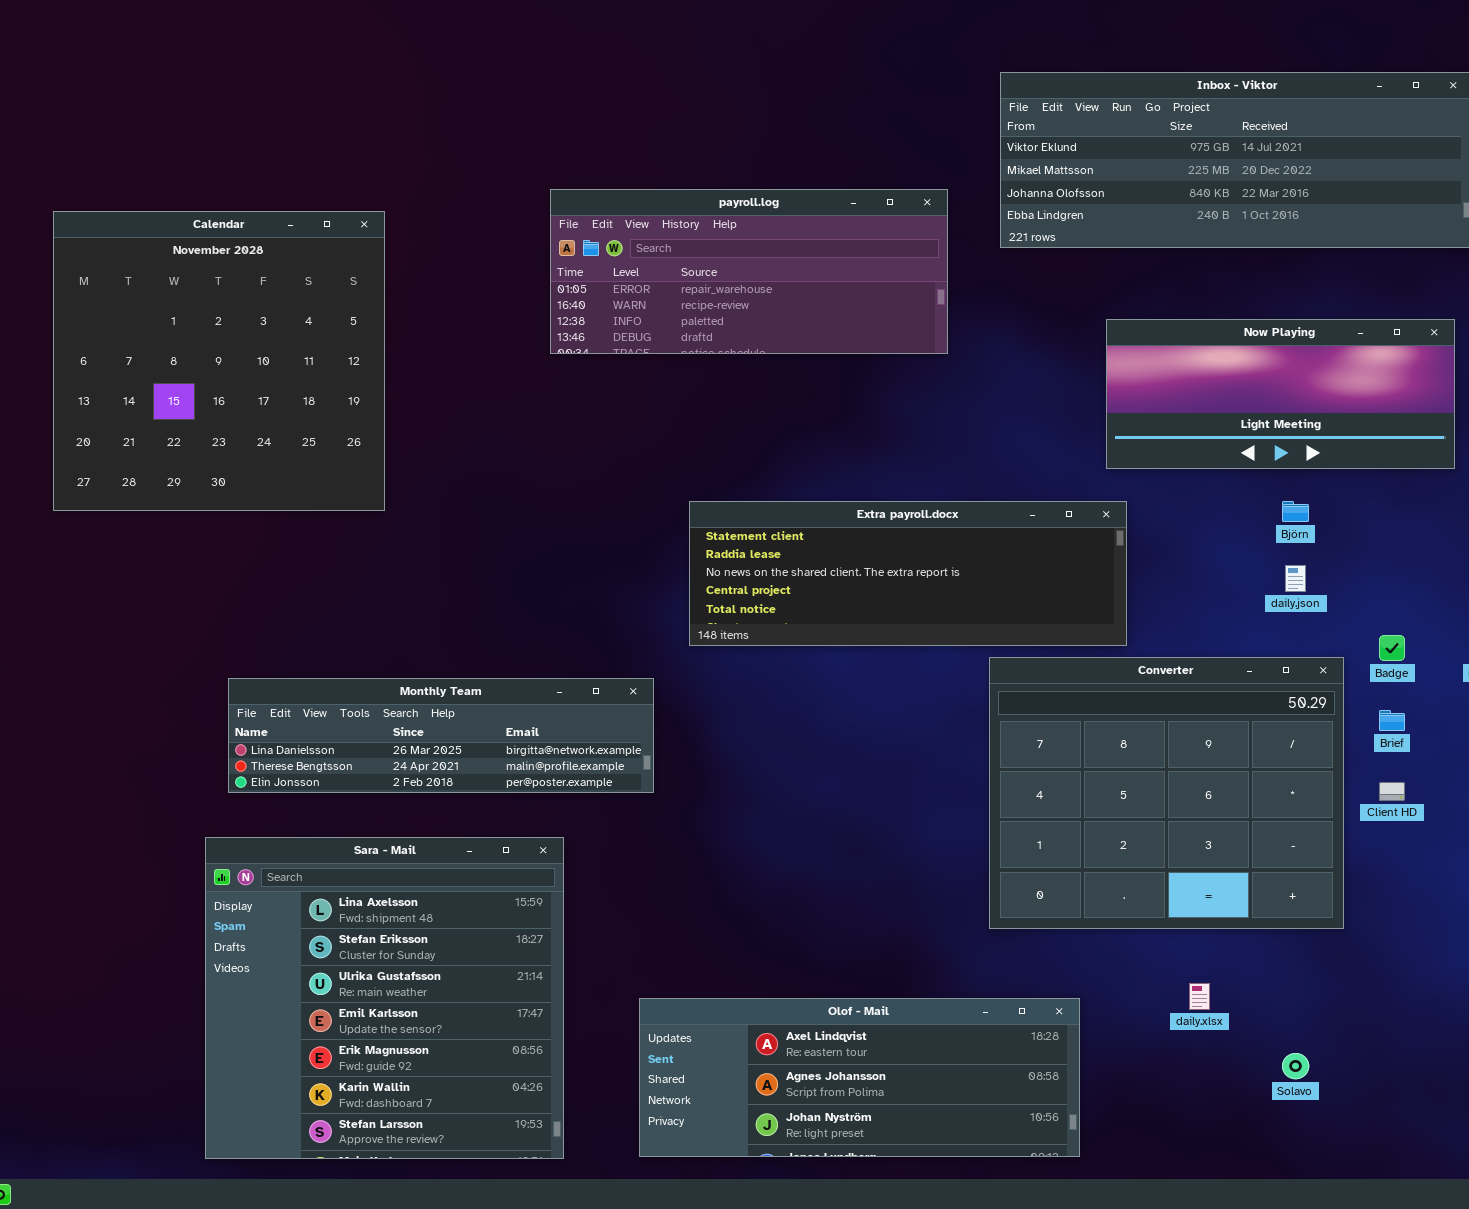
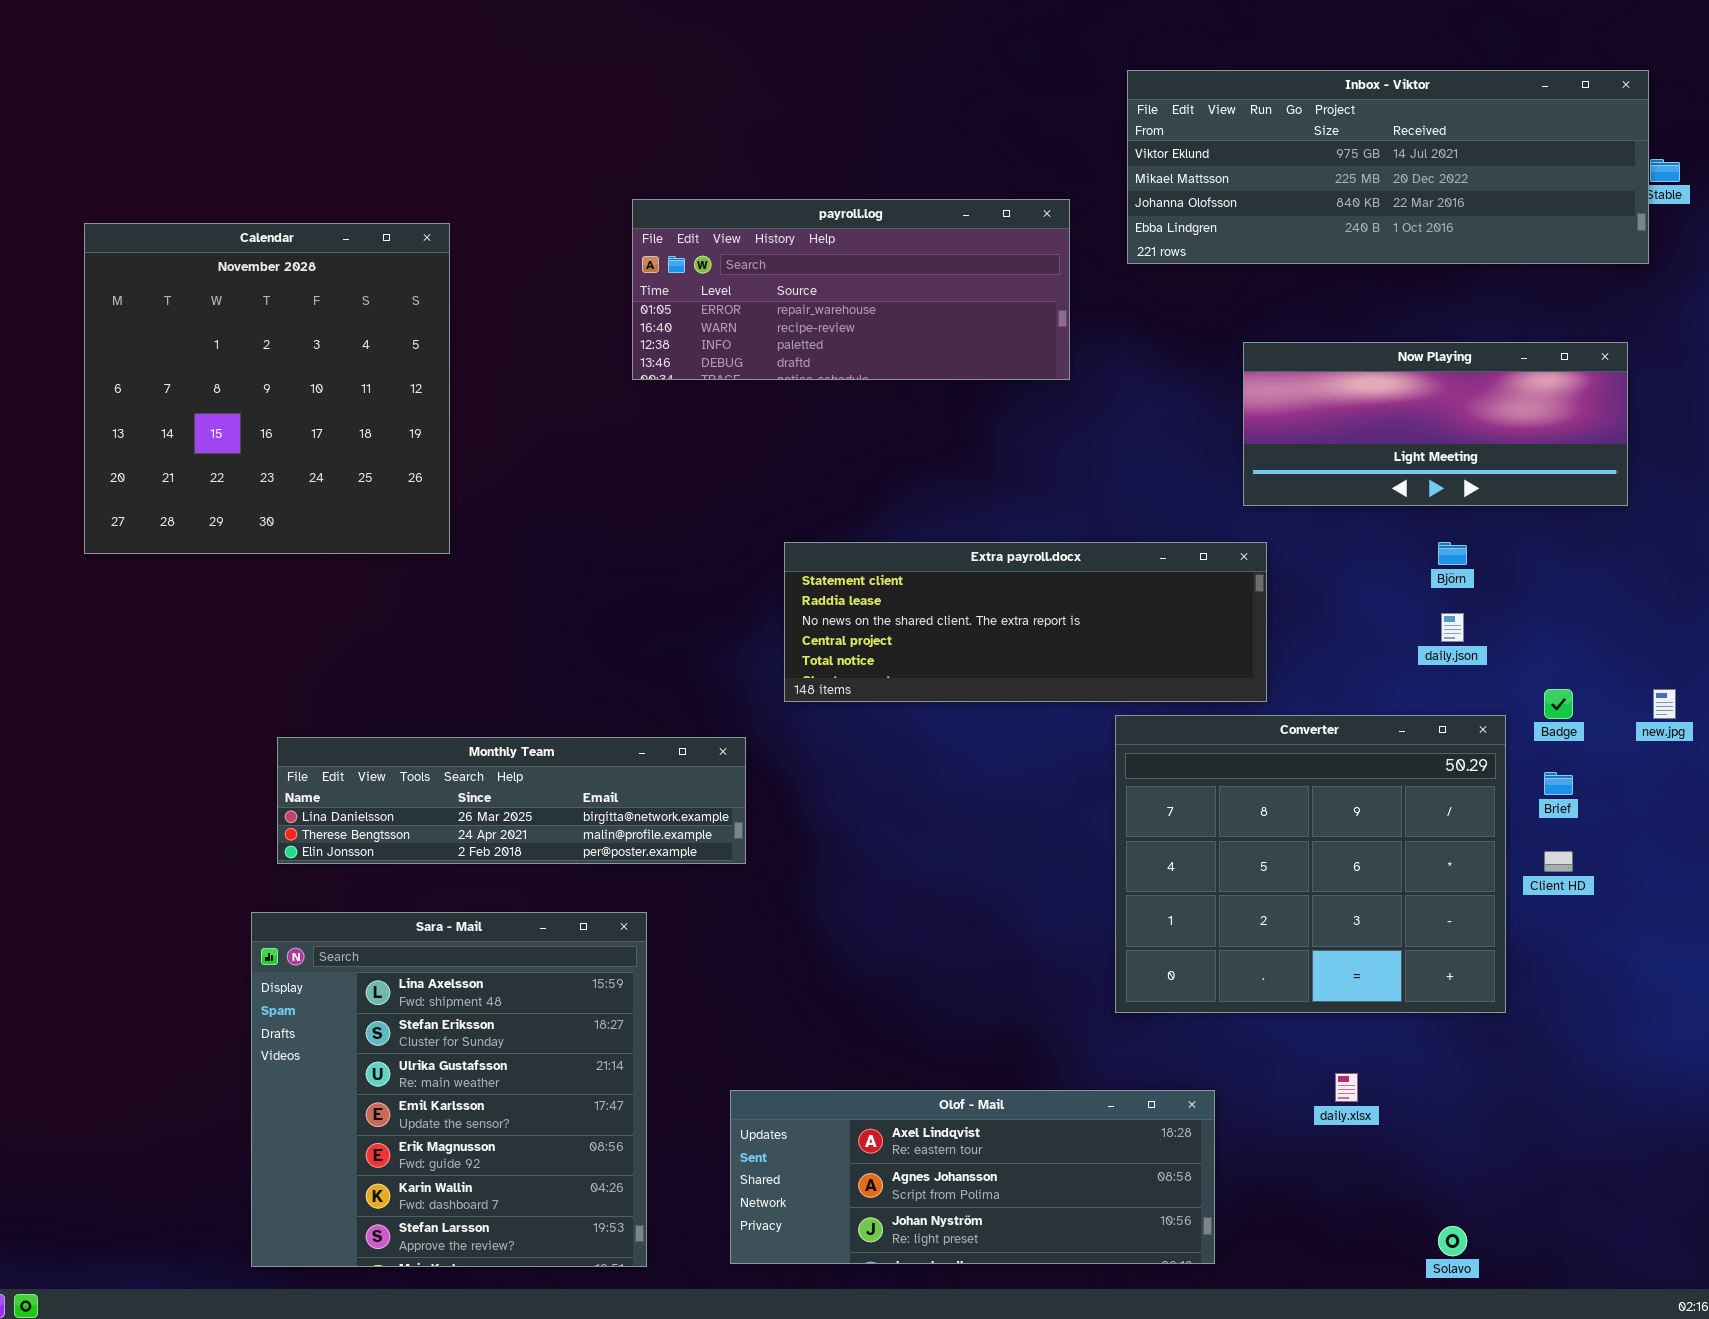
Solavo: [1282,1053,1309,1079] -> [1438,1226,1467,1256], moved

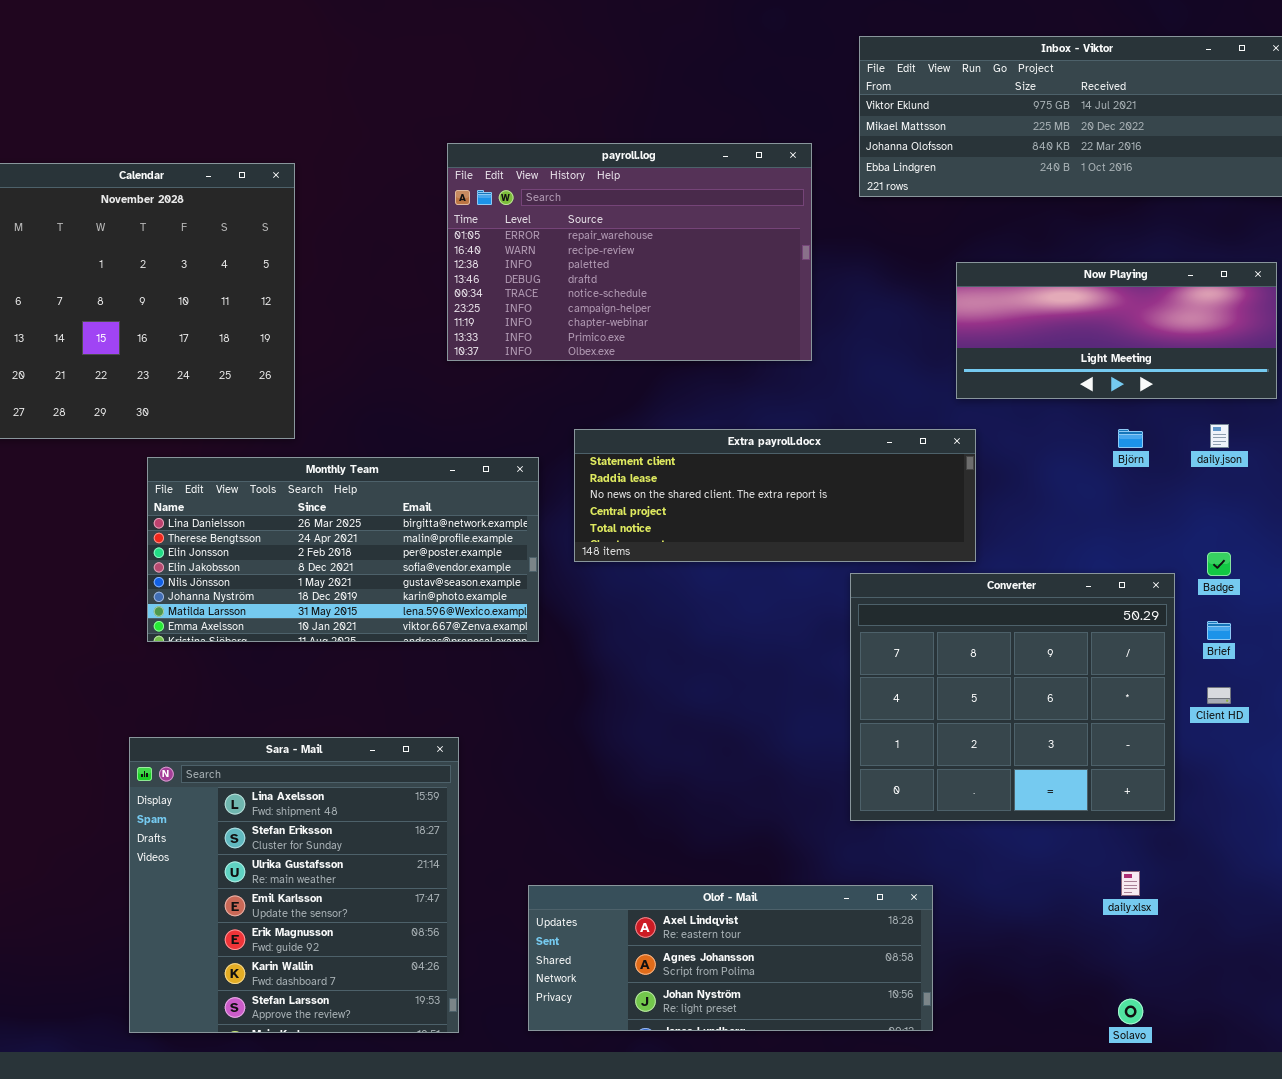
payroll.log: [632,199,1070,380] -> [447,143,812,361], resized
daily.json: [1441,613,1464,642] -> [1210,424,1229,448], moved
Monthly Team: [277,737,746,864] -> [147,457,539,642], moved, resized
daily.xlsx: [1335,1073,1358,1102] -> [1121,871,1140,896], moved

